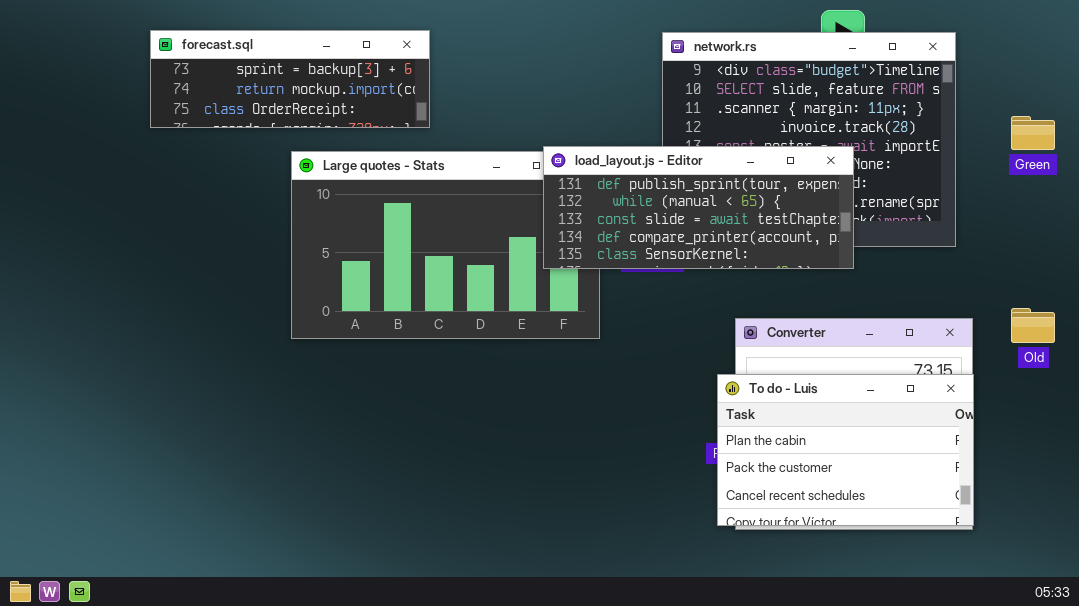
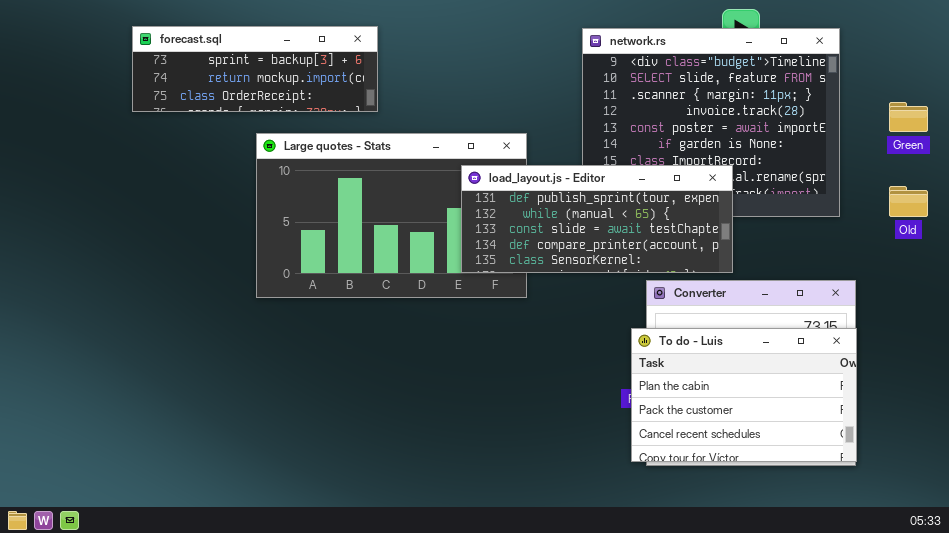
load_layout.js - Editor: [543,146,854,269] -> [461,165,733,273], moved
Old: [1011,308,1055,343] -> [889,186,928,217], moved

